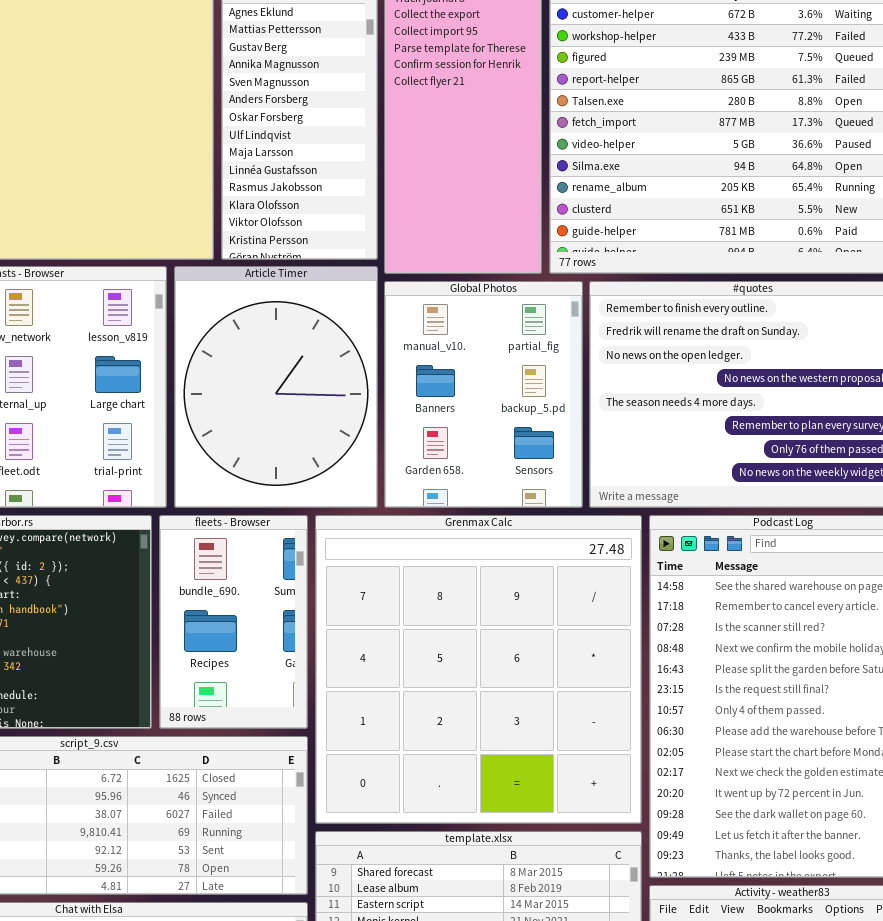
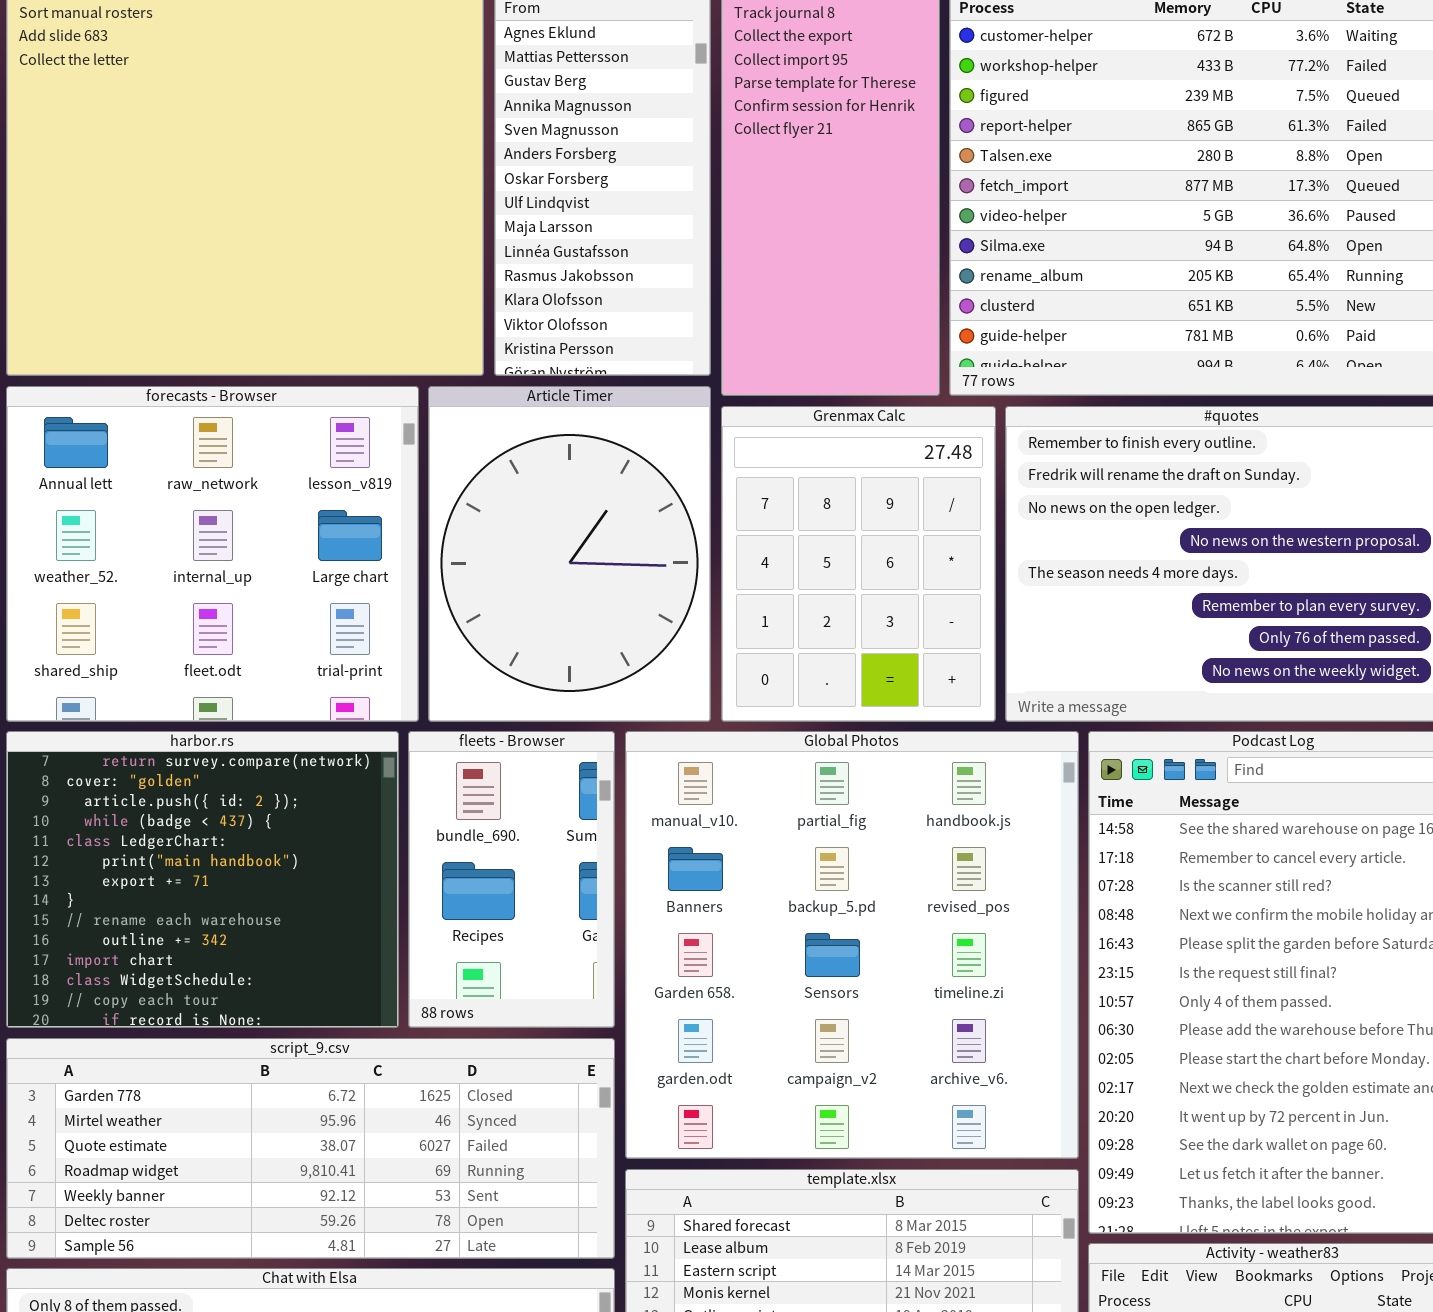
Global Photos: [384,281,583,508] -> [625,731,1079,1159], moved, resized
Grenmax Calc: [315,515,642,824] -> [721,406,996,722], moved, resized

